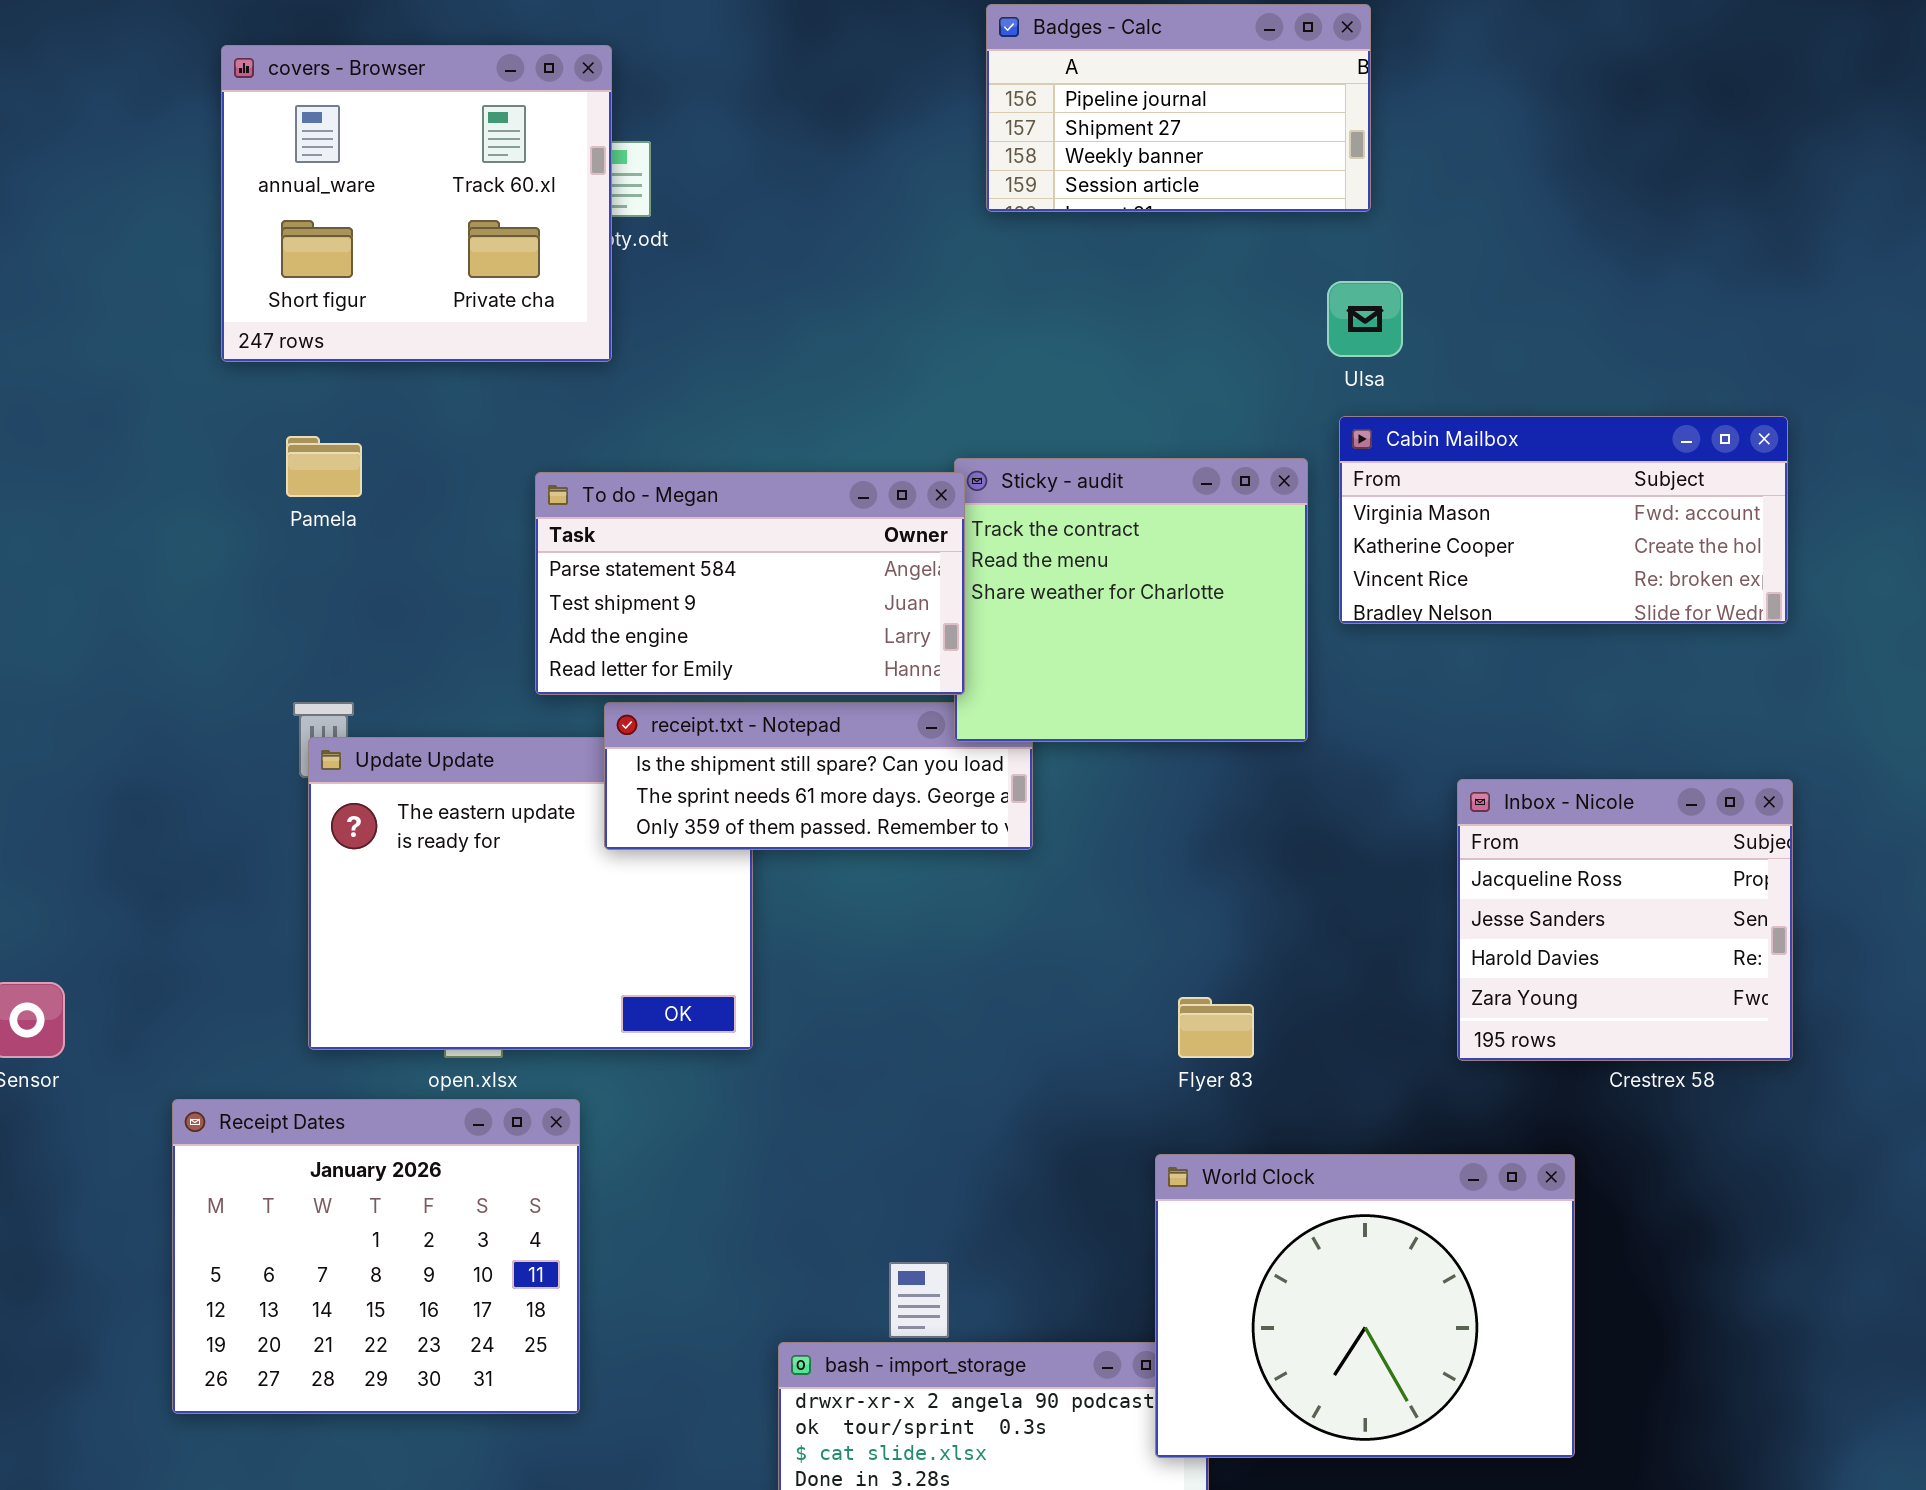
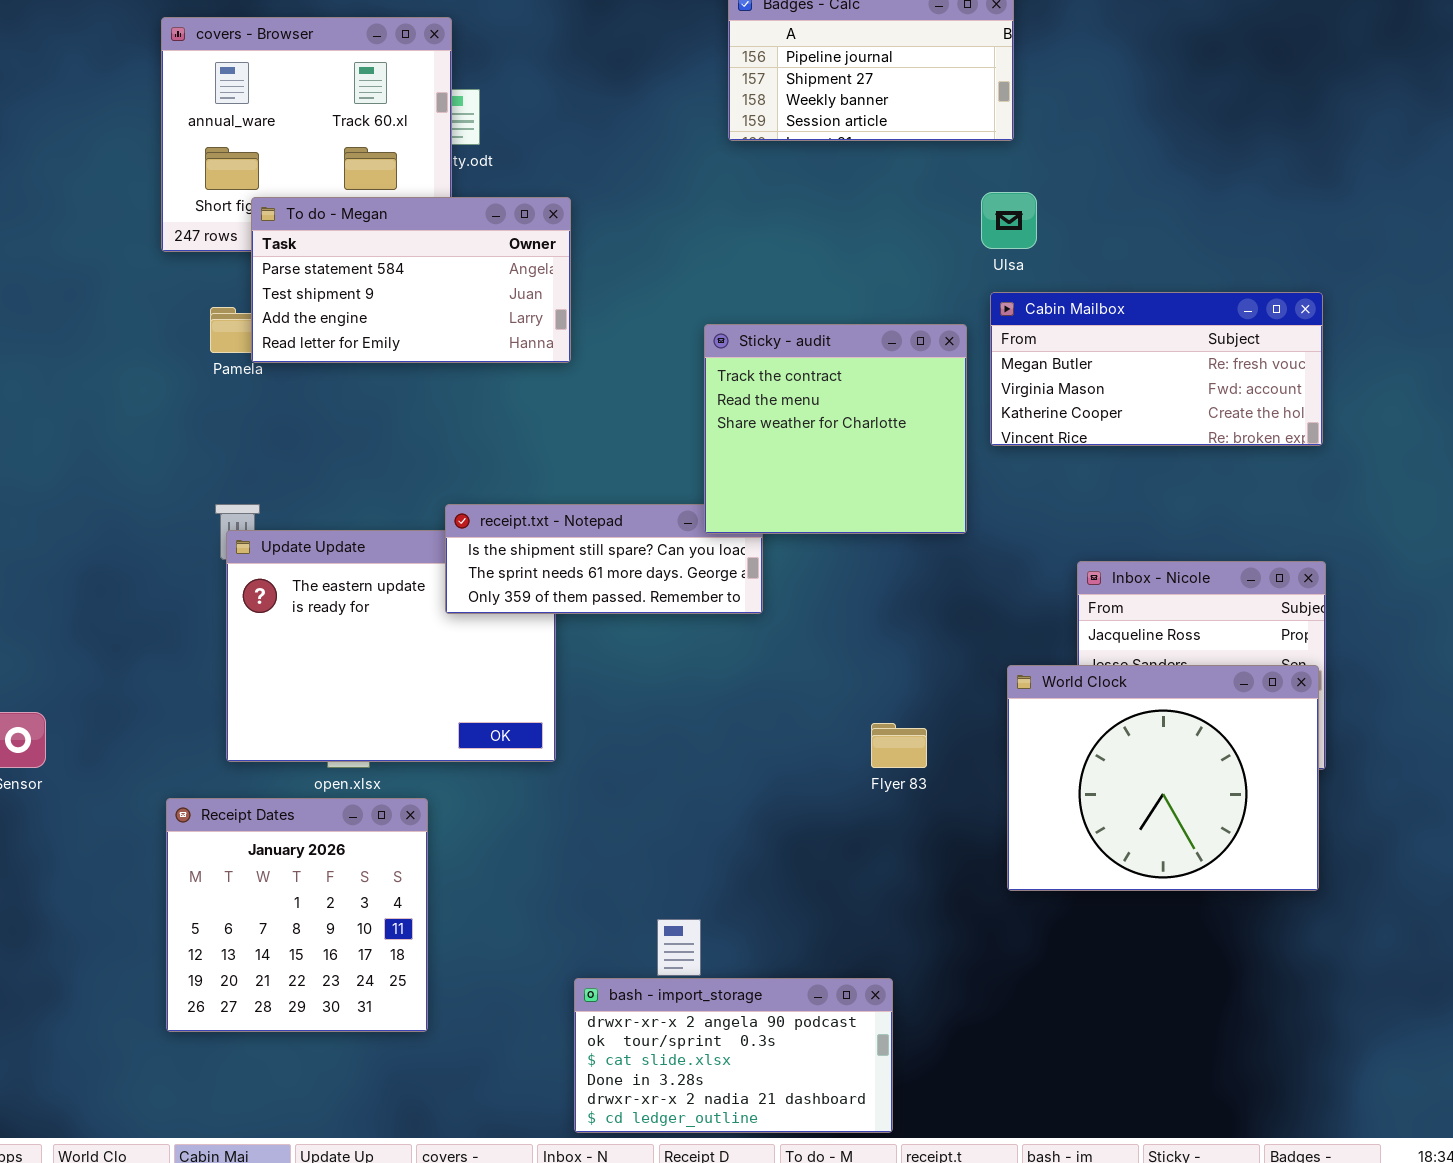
Cabin Mailbox: [1339,416,1788,624] -> [990,292,1323,446], scrolled up 1 row
To do - Megan: [535,472,965,695] -> [251,197,571,363], moved
Receipt Dates: [172,1099,580,1414] -> [166,798,428,1032], resized
World Clock: [1155,1154,1575,1458] -> [1007,665,1319,891], moved

